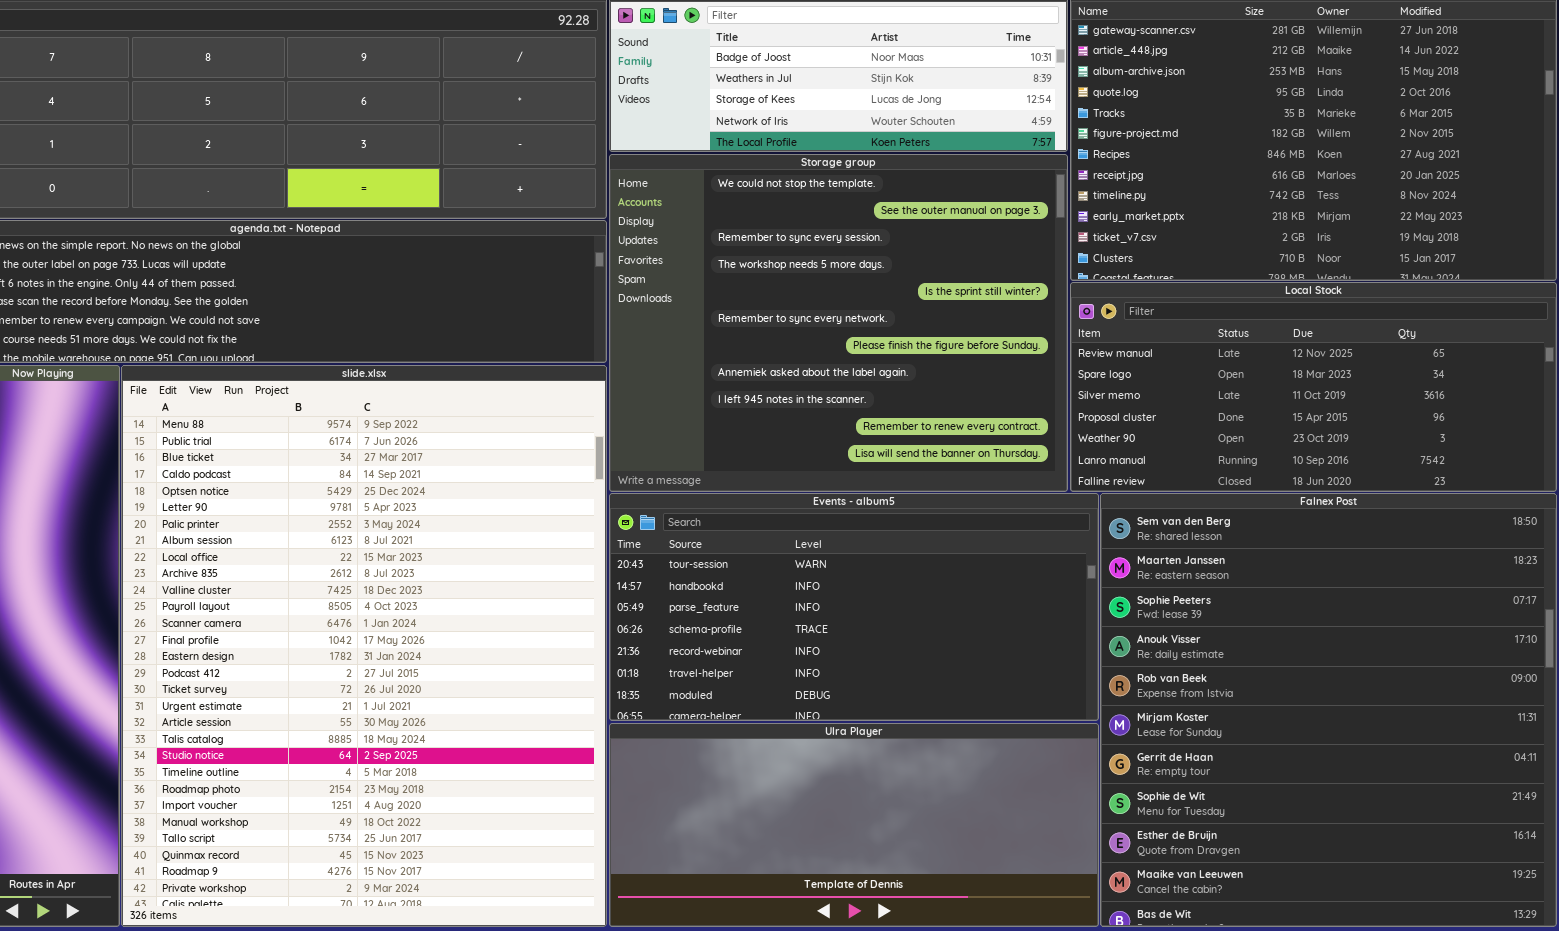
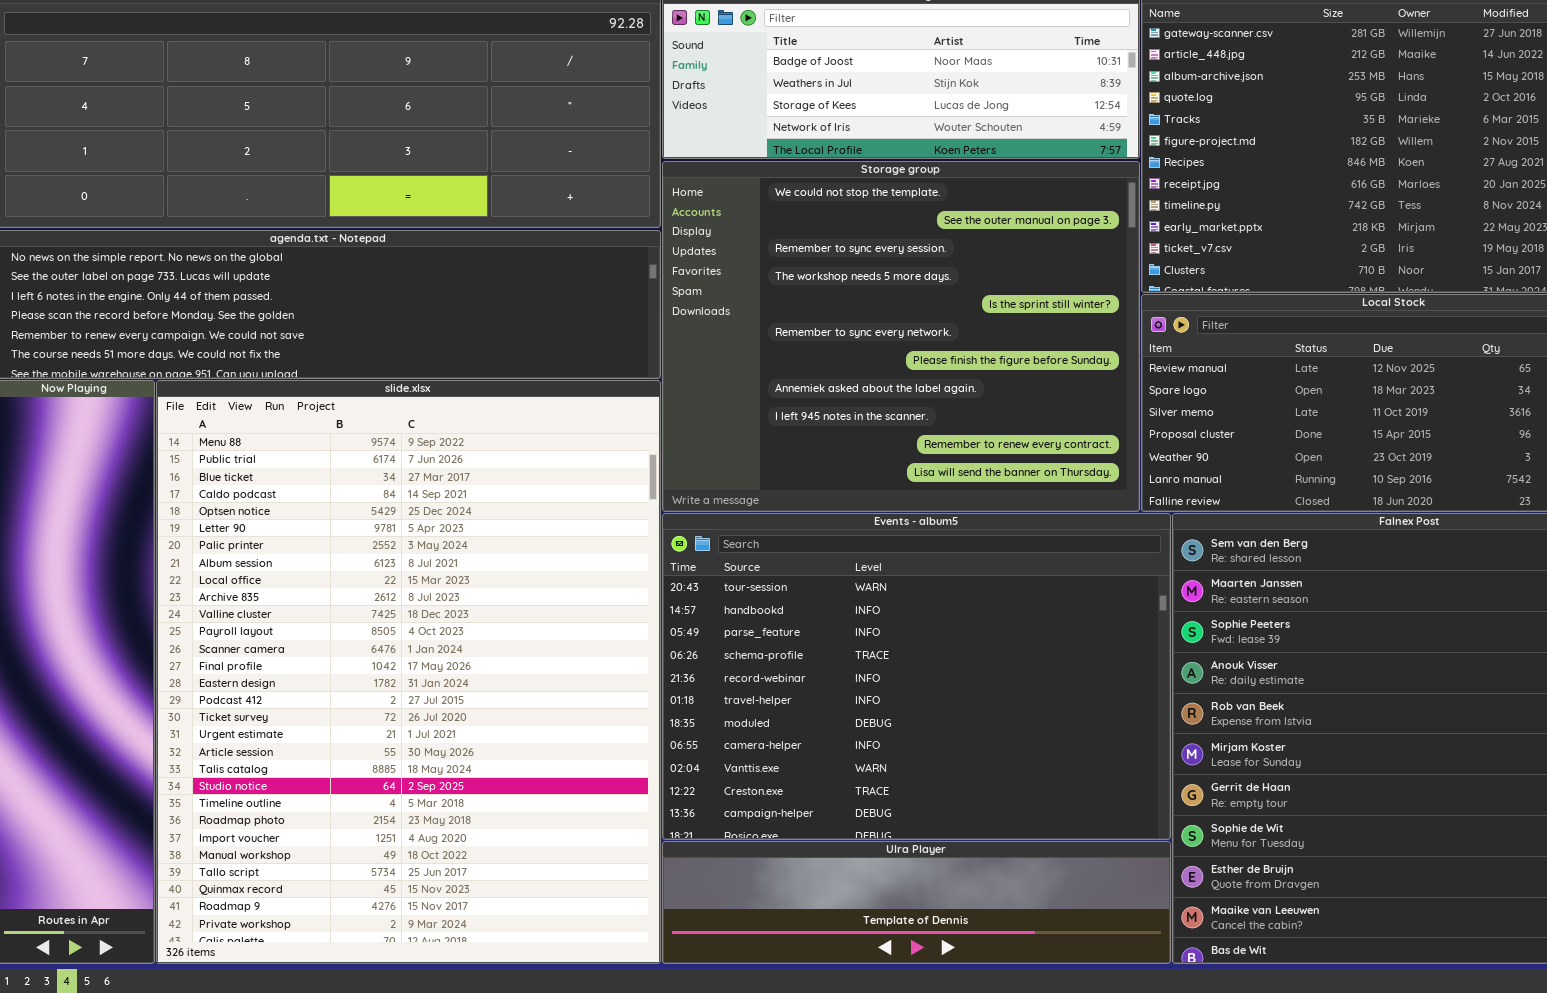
Events - album5: [609,493,1099,721] -> [662,513,1171,840], resized
Ulra Player: [609,723,1099,927] -> [662,841,1171,964], resized

